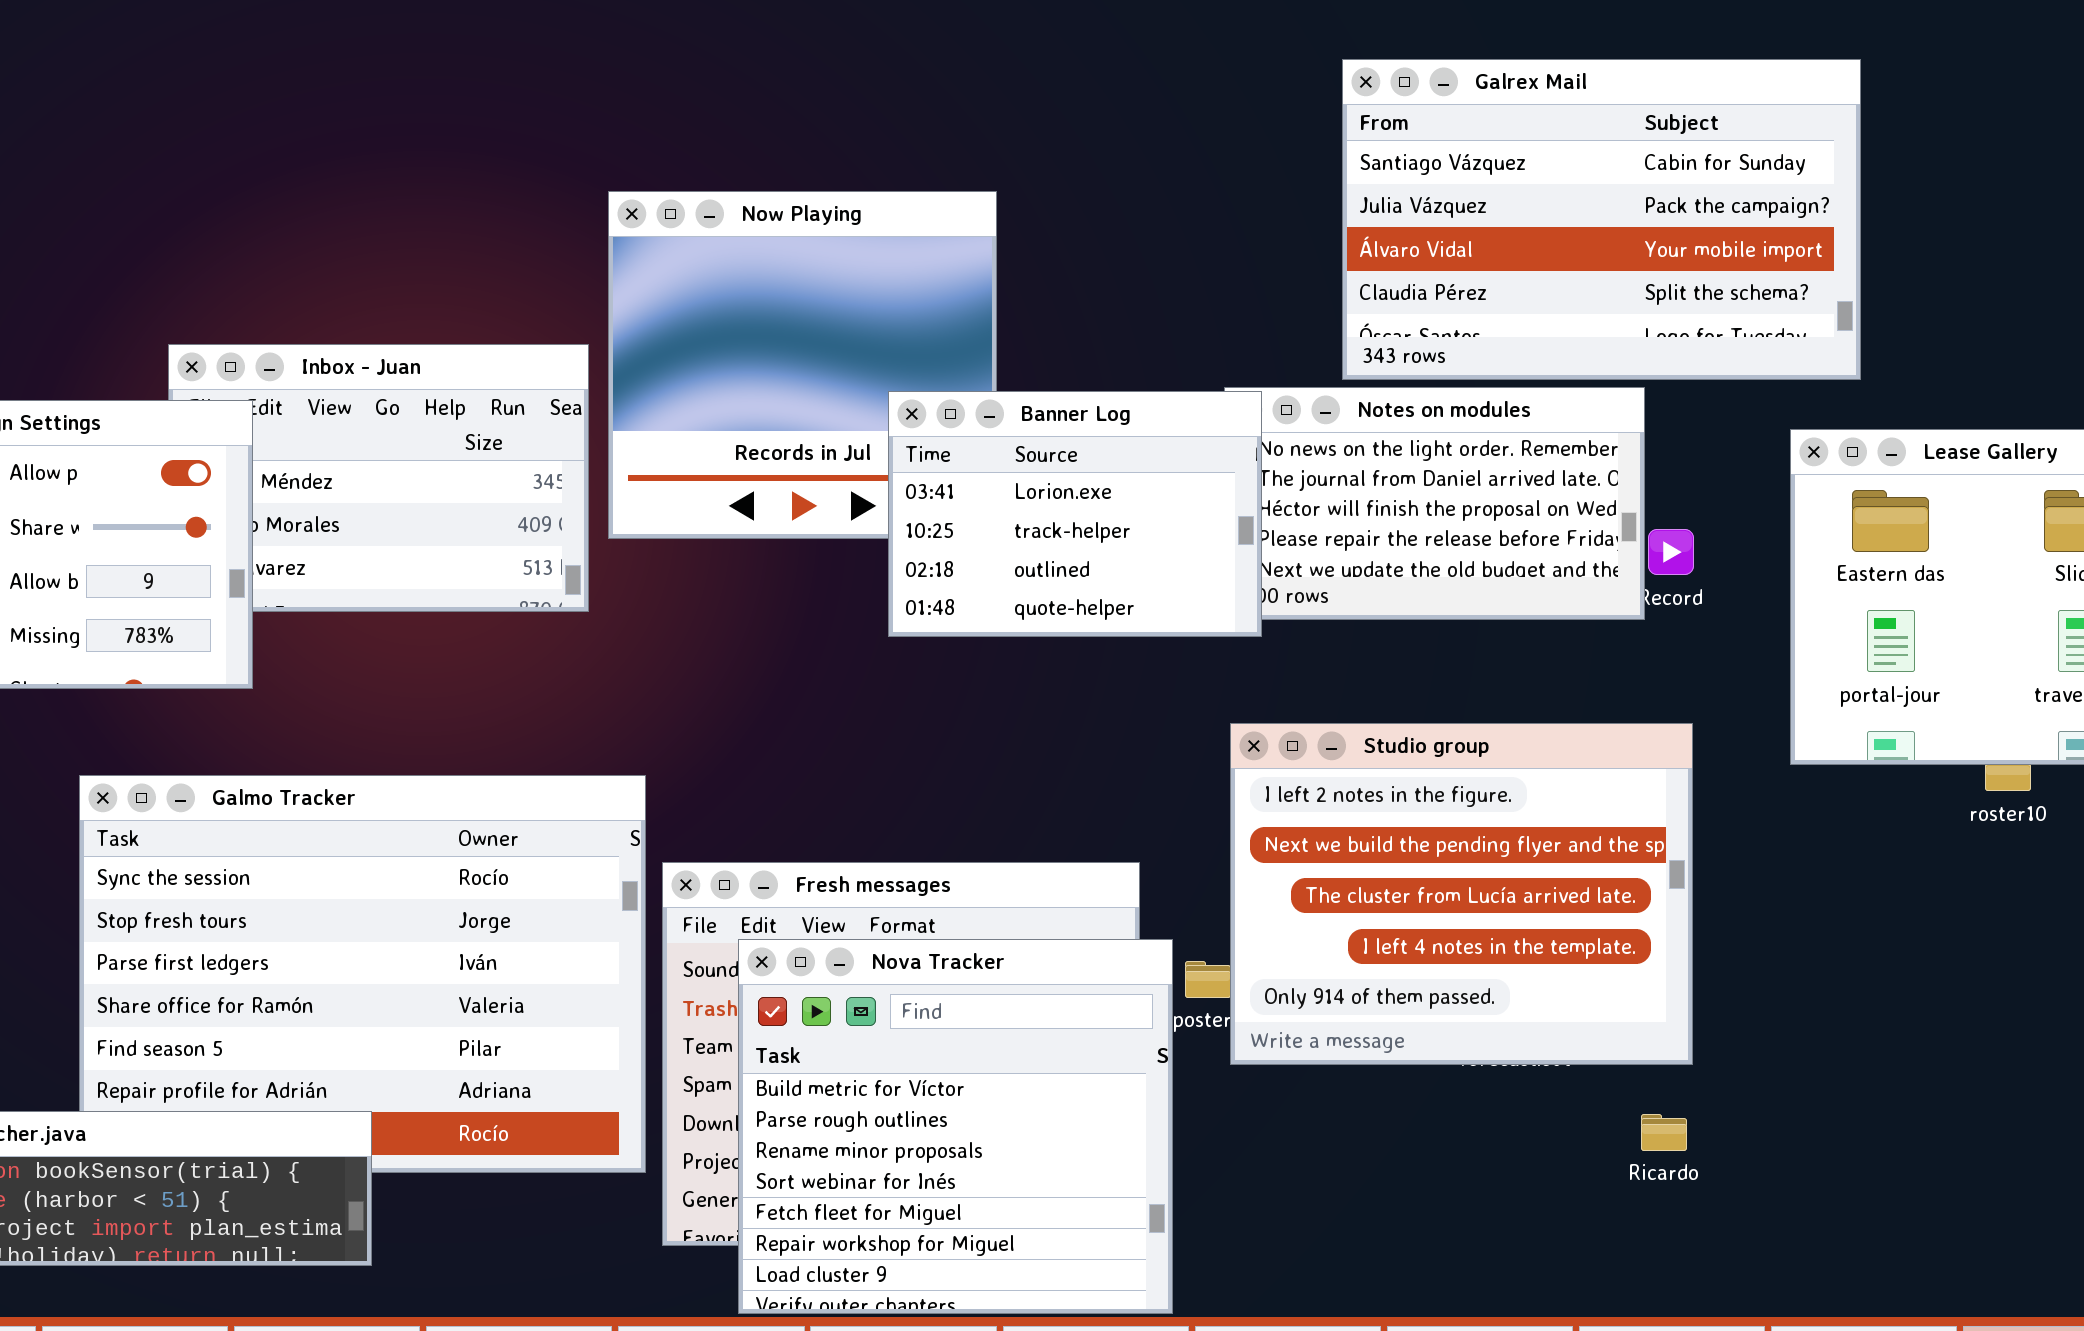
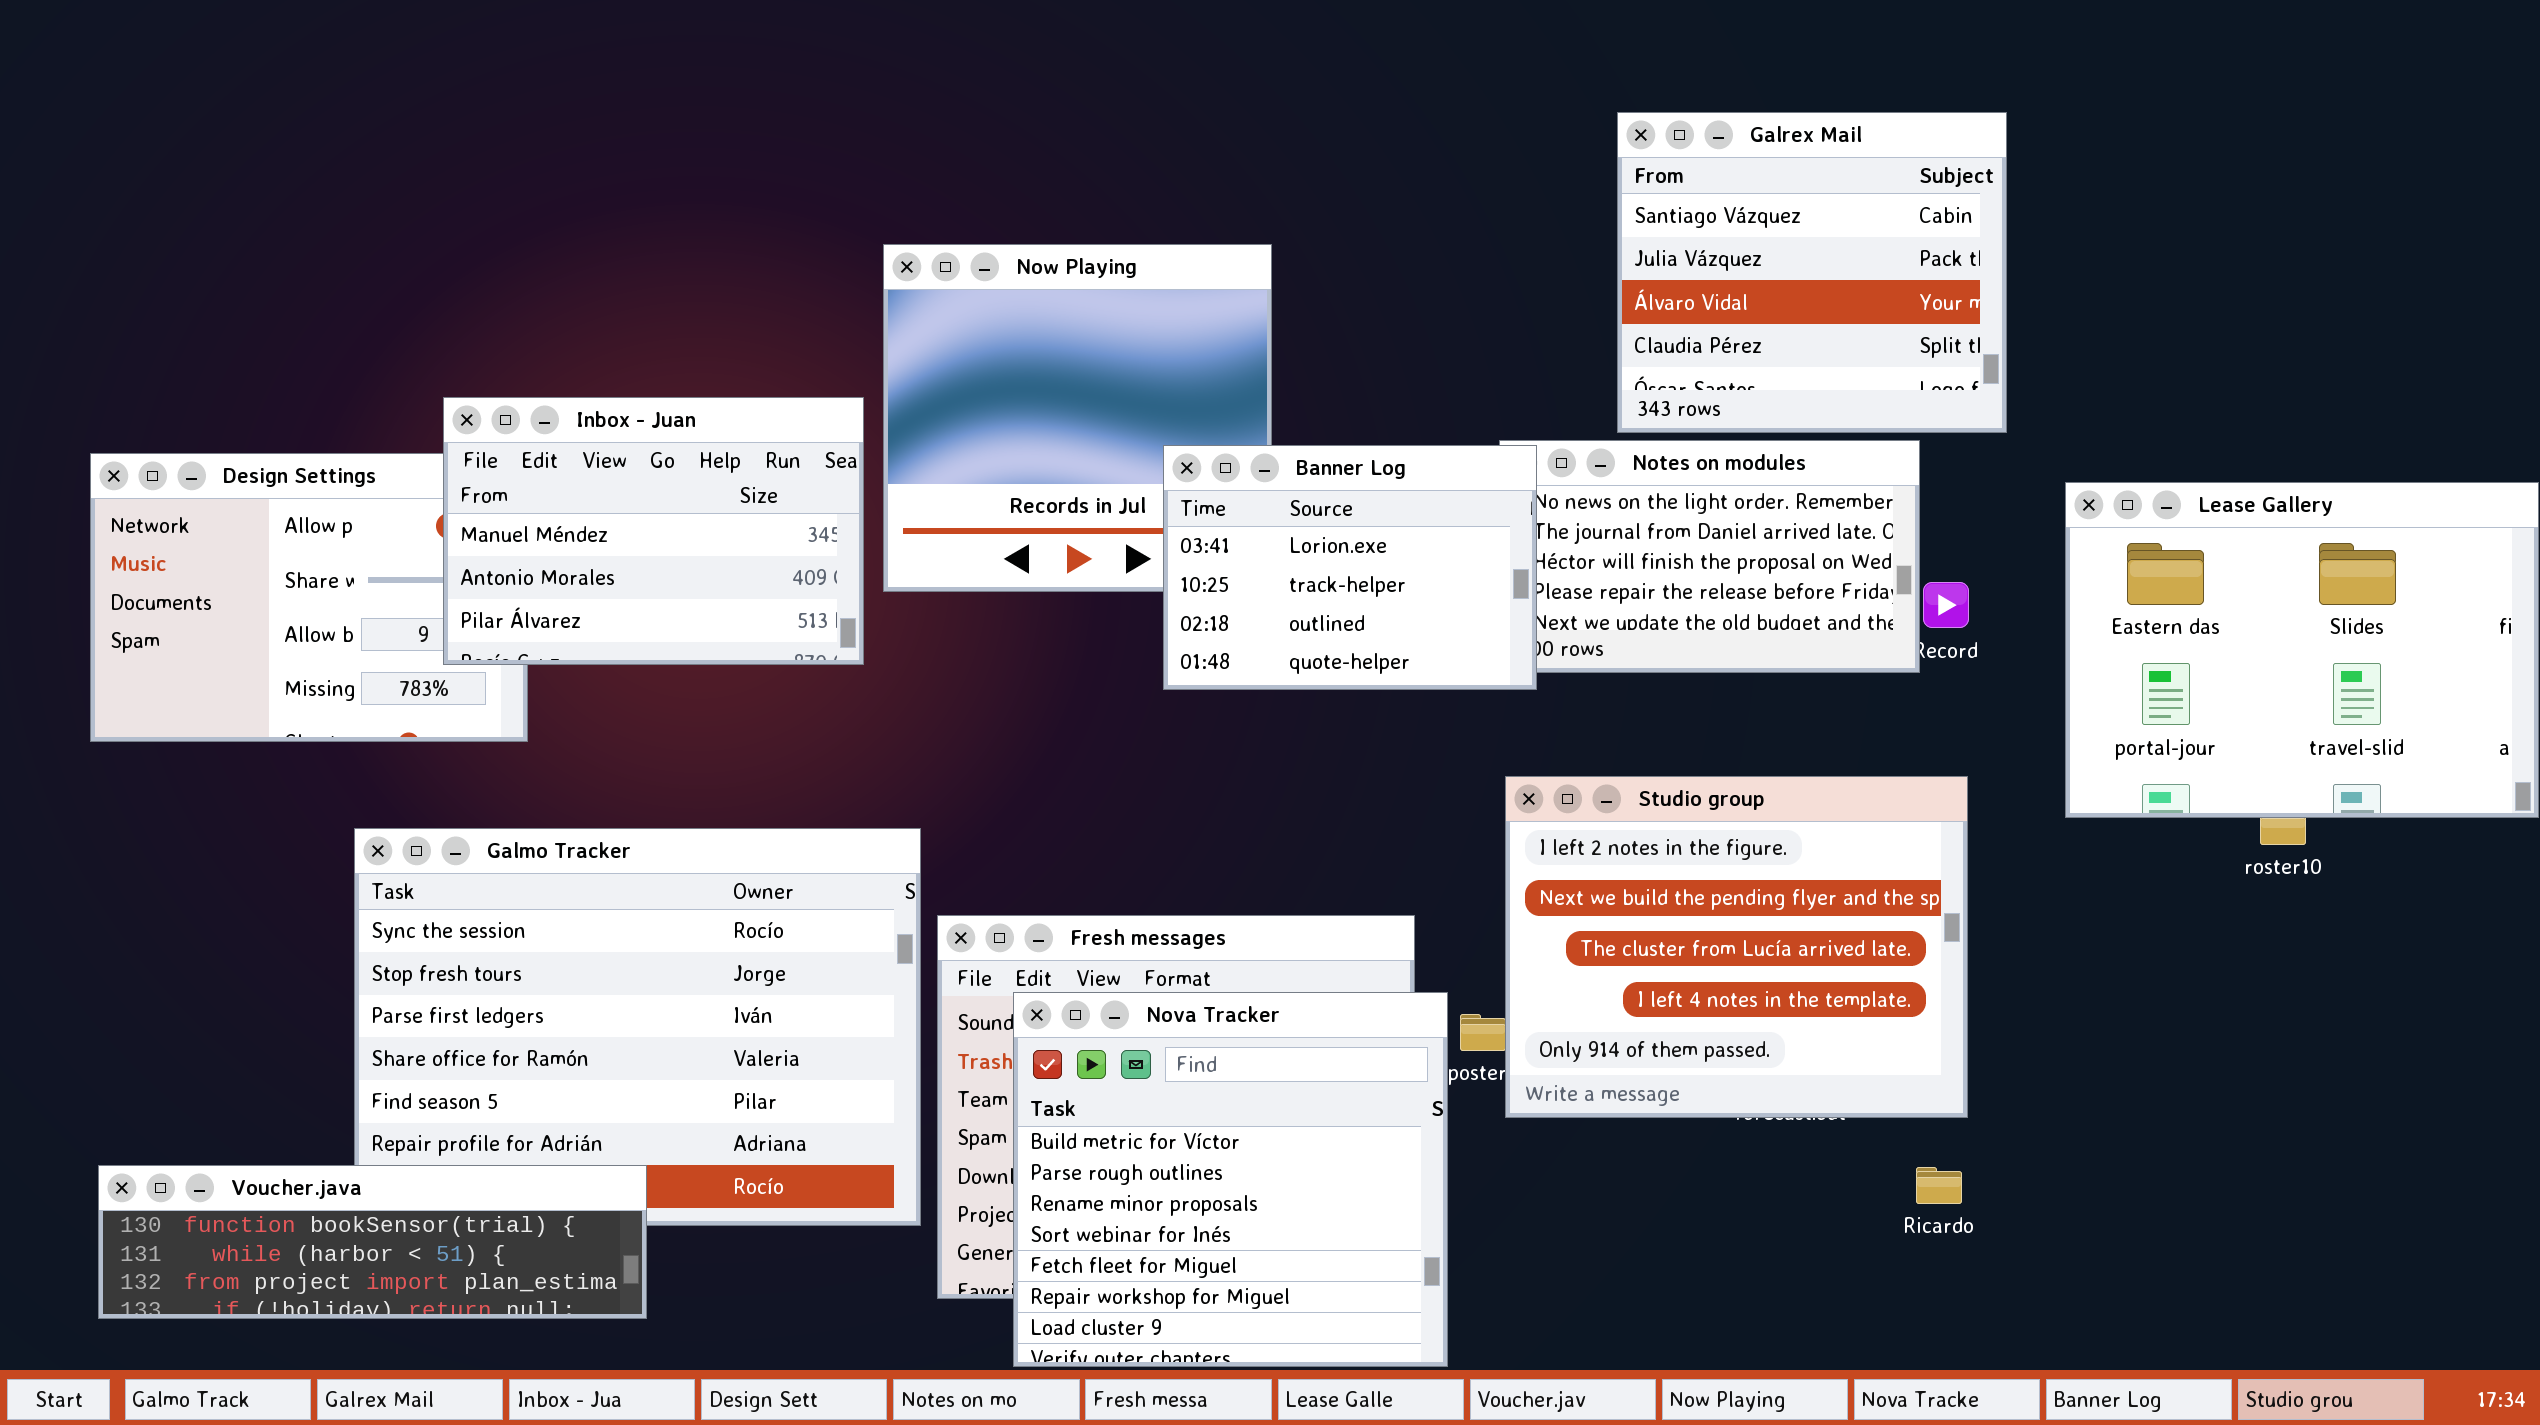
Galrex Mail: [1342,59,1861,380] -> [1617,112,2007,433], resized
Inbox - Juan: [168,344,589,612] -> [443,397,864,665], raised

